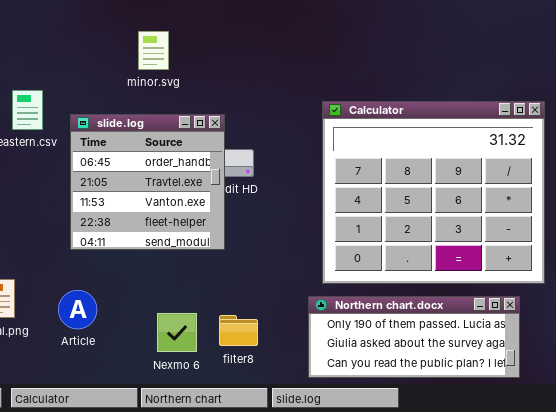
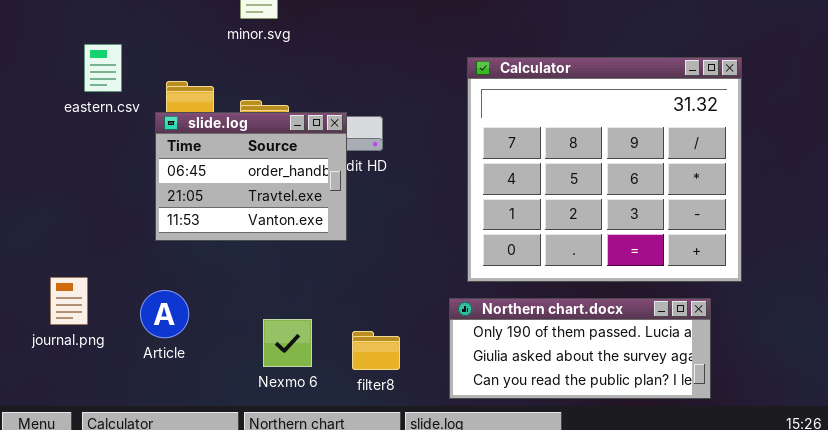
slide.log: [70,114,225,250] -> [155,112,347,241], resized
filter8: [219,315,258,346] -> [352,331,400,370], moved

